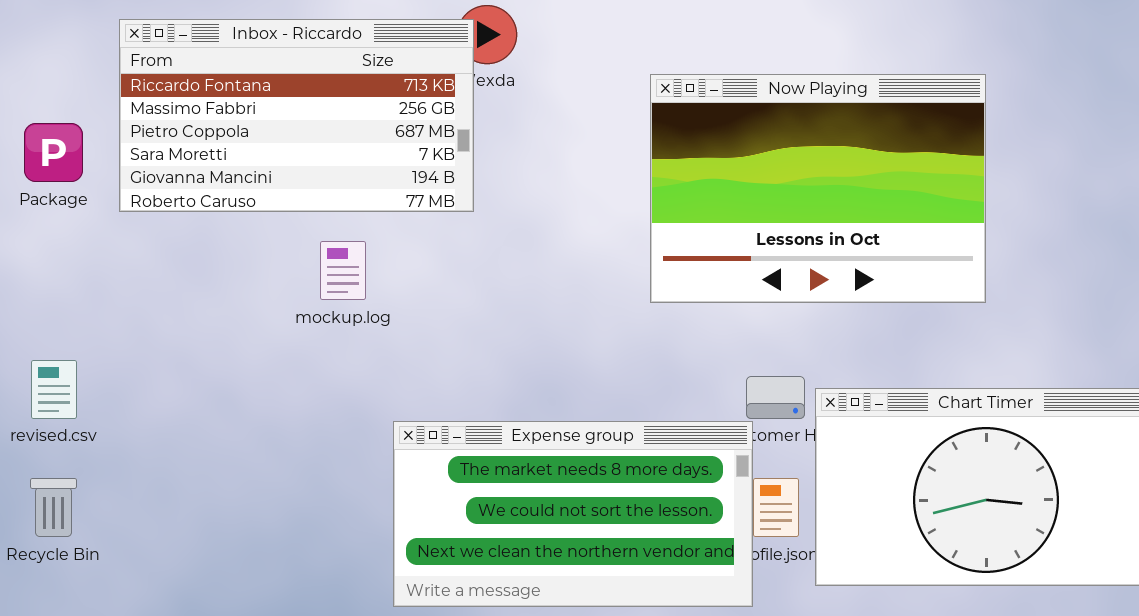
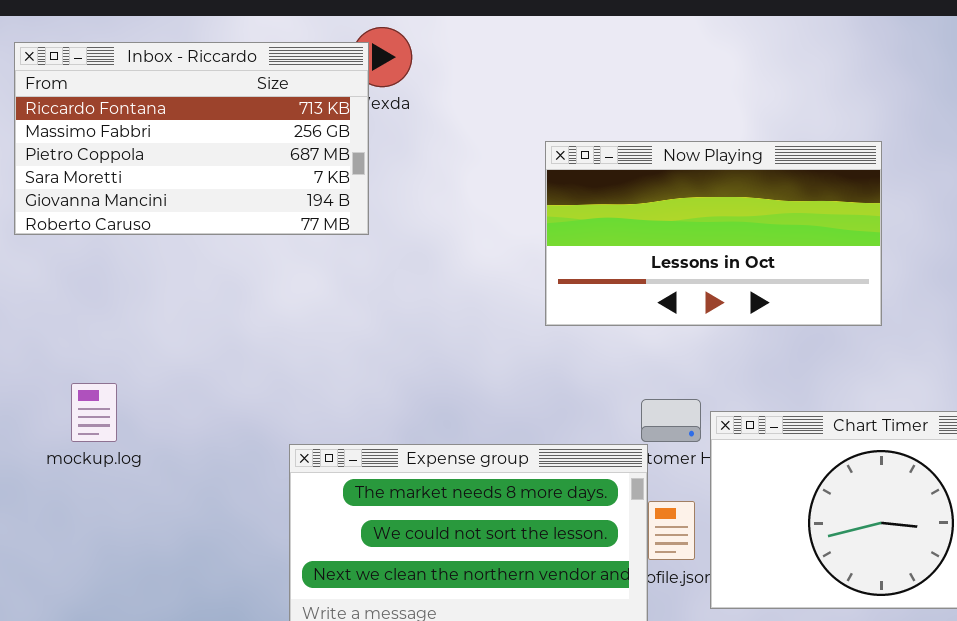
Now Playing: [650,74,986,303] -> [545,141,882,326], resized
mockup.log: [320,241,366,300] -> [71,383,117,442], moved

